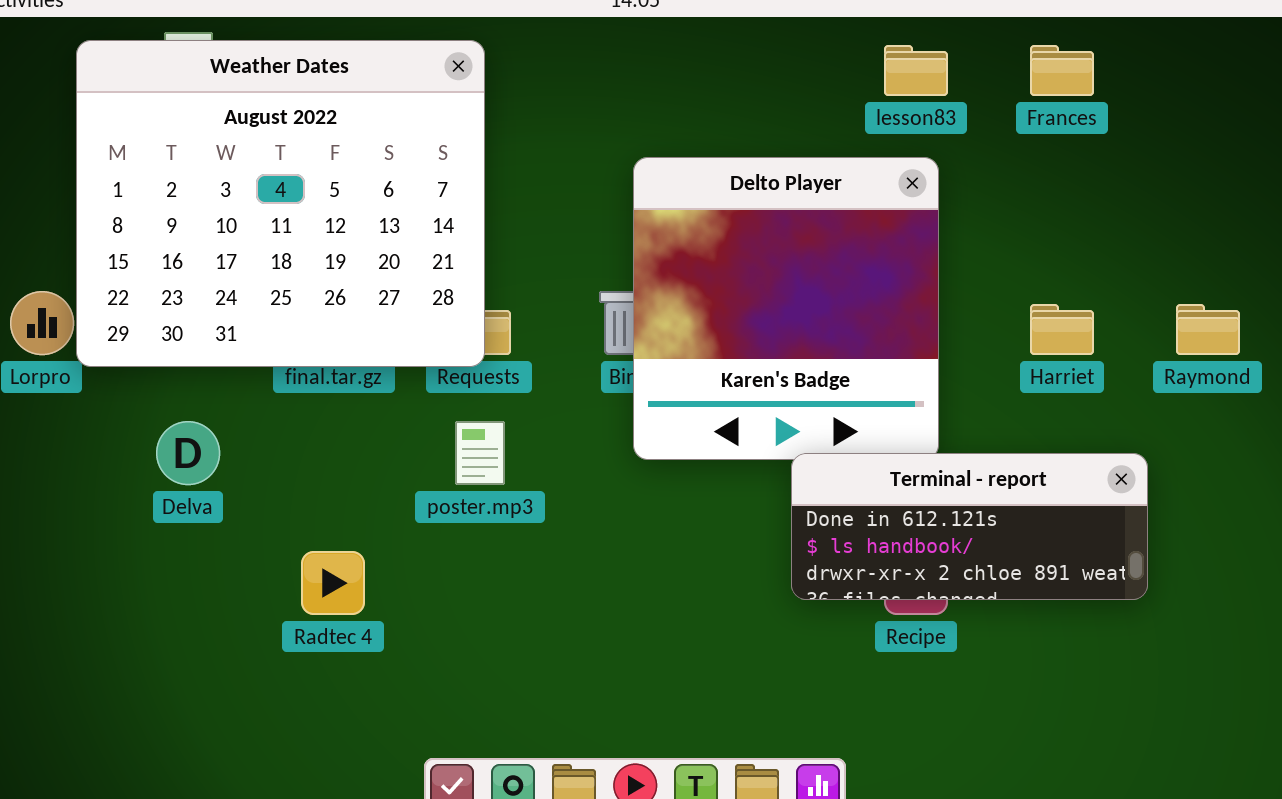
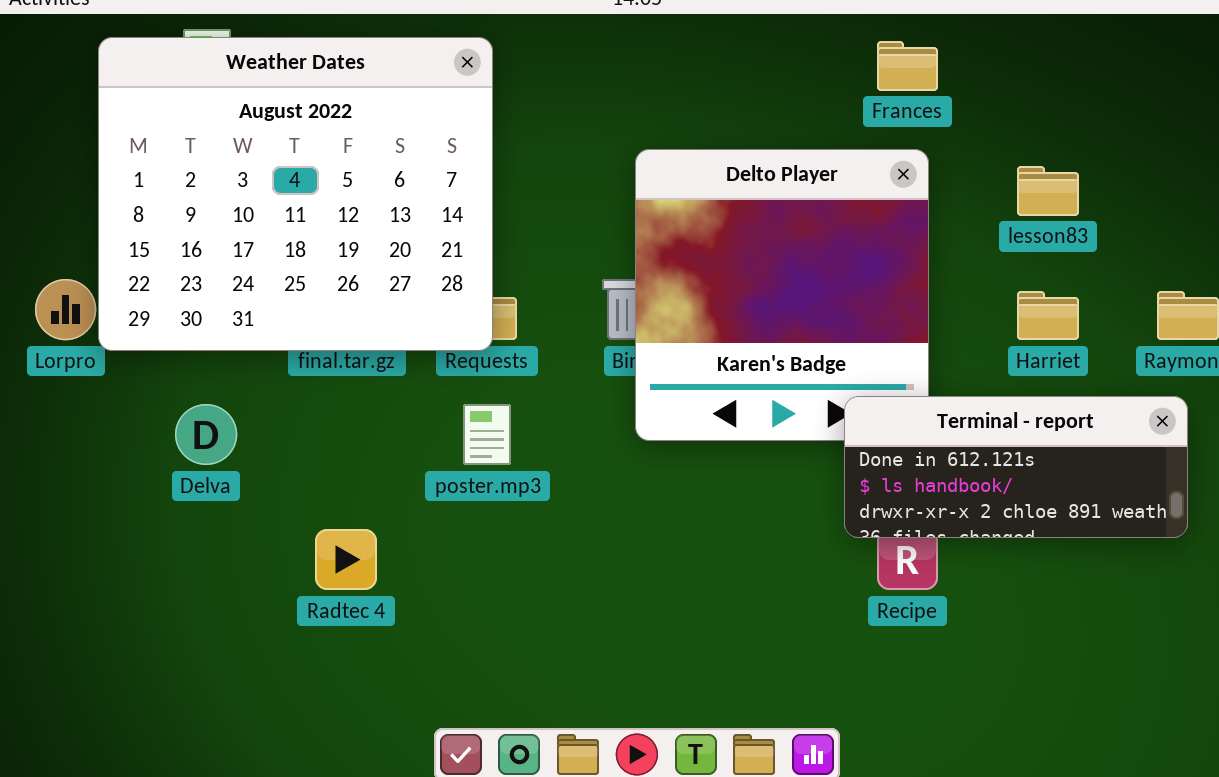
lesson83: [884,45,948,96] -> [1017,166,1079,216], moved
Frances: [1030,45,1094,96] -> [877,41,938,91], moved
Terminal - report: [791,453,1148,600] -> [844,396,1188,538], moved

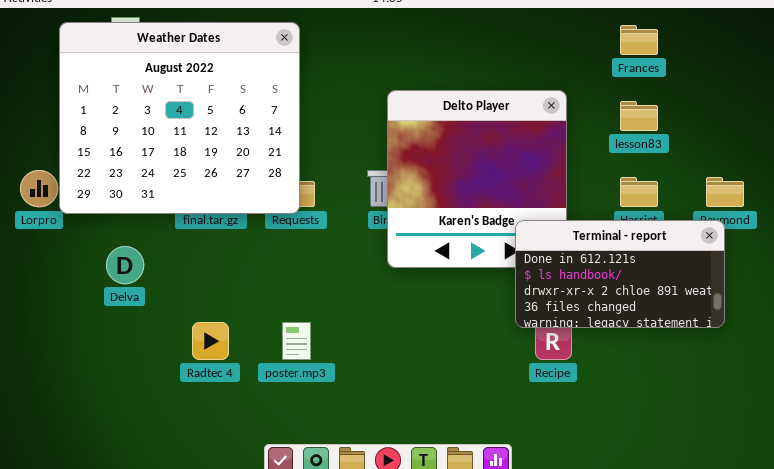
Frances: [877,41,938,91] -> [620,25,658,55], moved
Terminal - report: [844,396,1188,538] -> [515,220,725,328], resized
poster.mp3: [463,404,511,465] -> [282,322,311,360], moved

